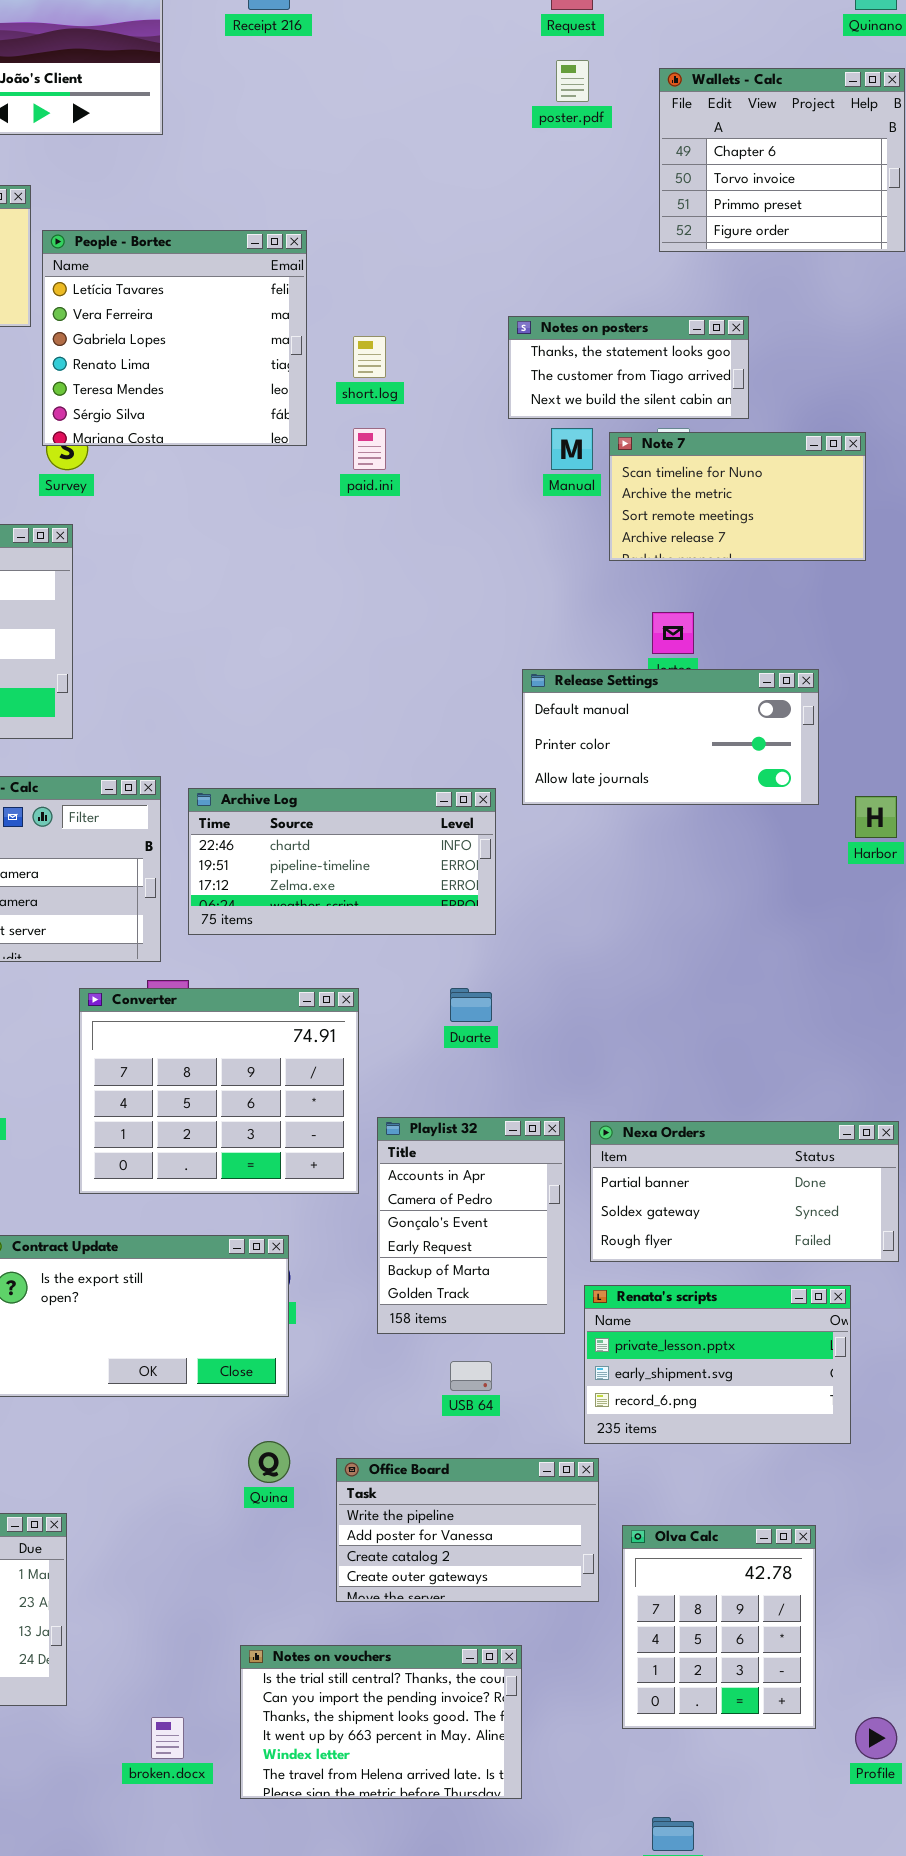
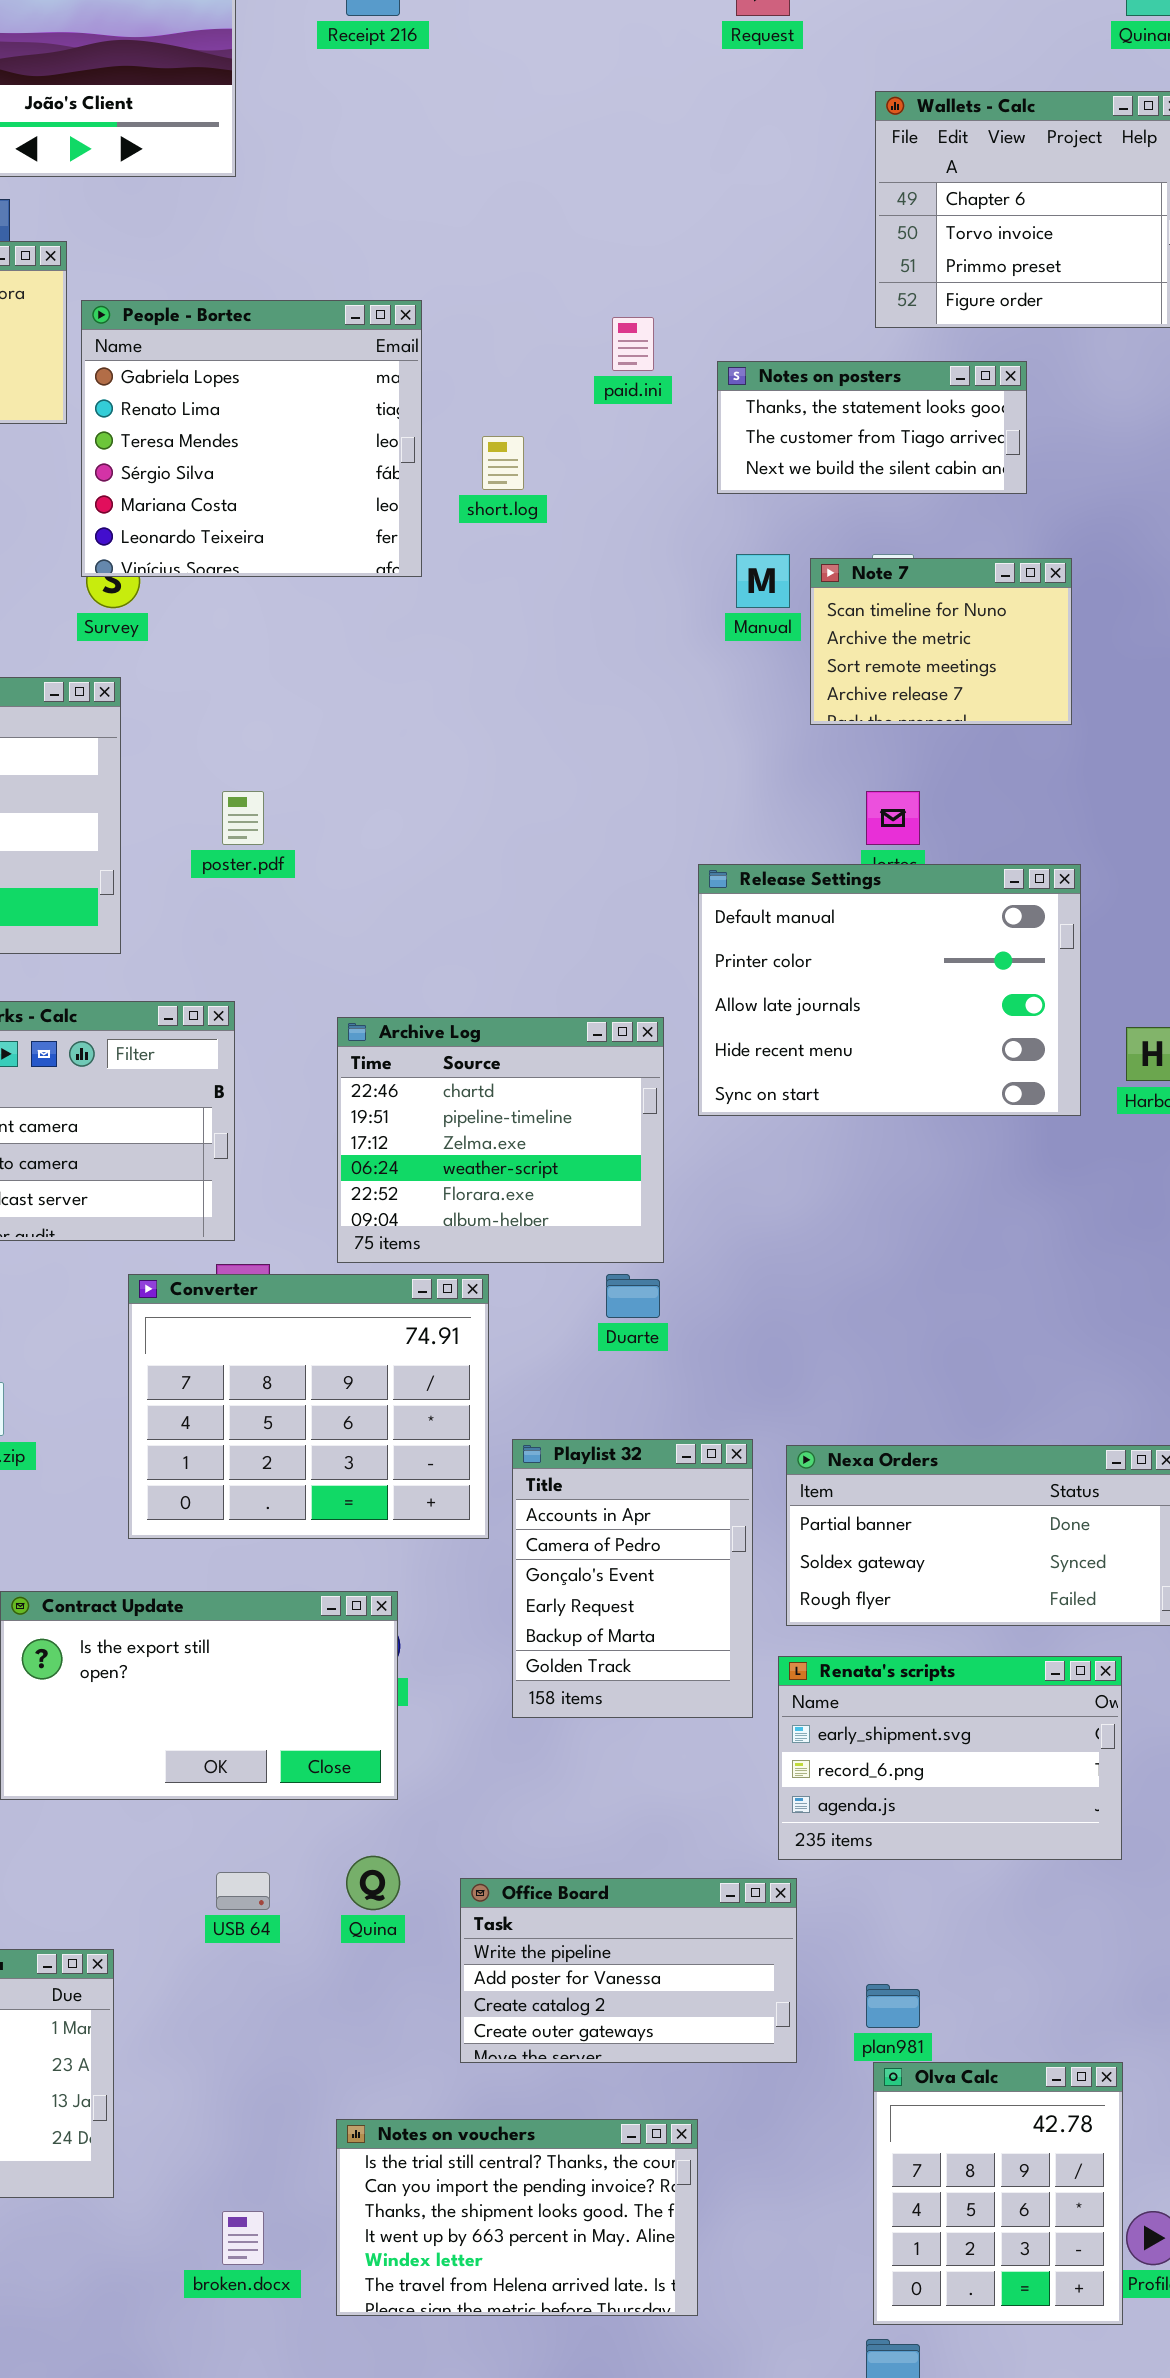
poster.pdf: [556,60,589,102] -> [222,791,264,845], moved
People - Bortec: [42,230,307,446] -> [81,300,422,577], scrolled down 2 rows
Notes on posters: [508,316,749,419] -> [717,361,1027,494], moved
paid.ini: [353,428,386,470] -> [612,317,654,371], moved
Note 7: [609,432,866,561] -> [810,558,1072,725], resized
Release Settings: [522,669,819,805] -> [698,864,1081,1116], resized
Archive Log: [188,788,496,935] -> [337,1017,664,1263], resized
Renata's scripts: [584,1285,851,1444] -> [778,1656,1122,1860], scrolled down 1 row
USB 64: [450,1361,492,1391] -> [216,1872,270,1910], moved
Olva Calc: [622,1525,816,1729] -> [873,2062,1123,2325], moved

